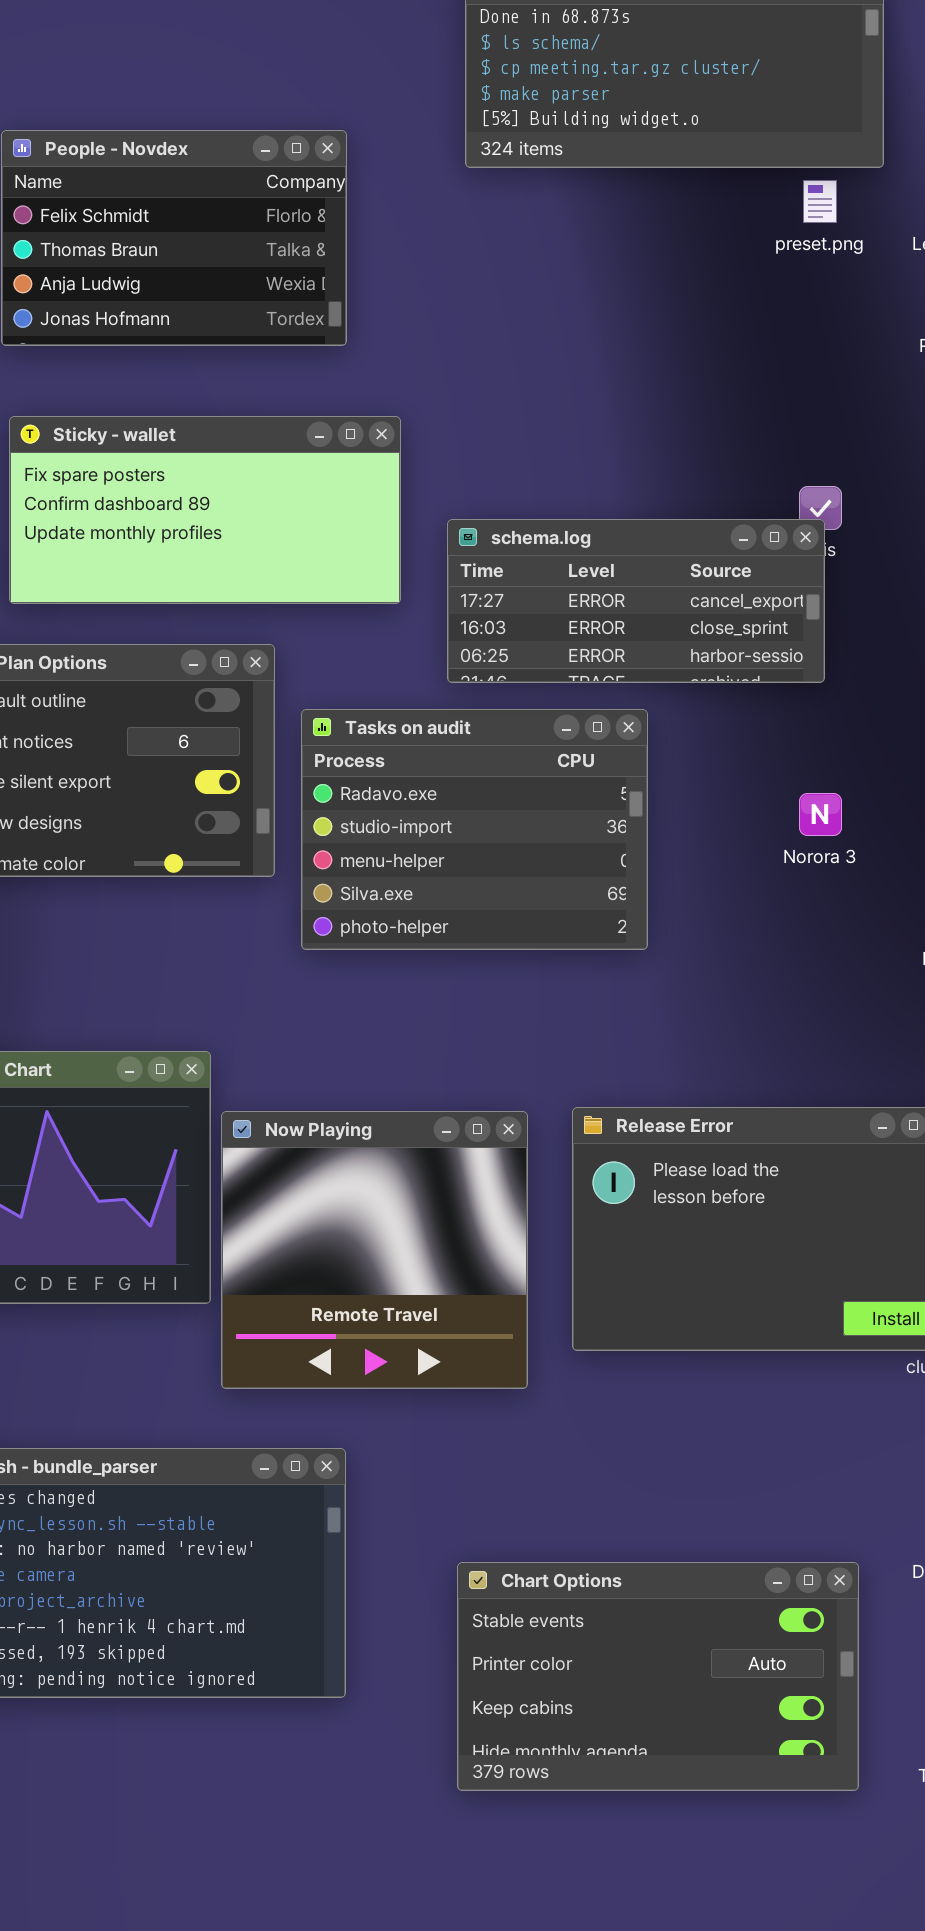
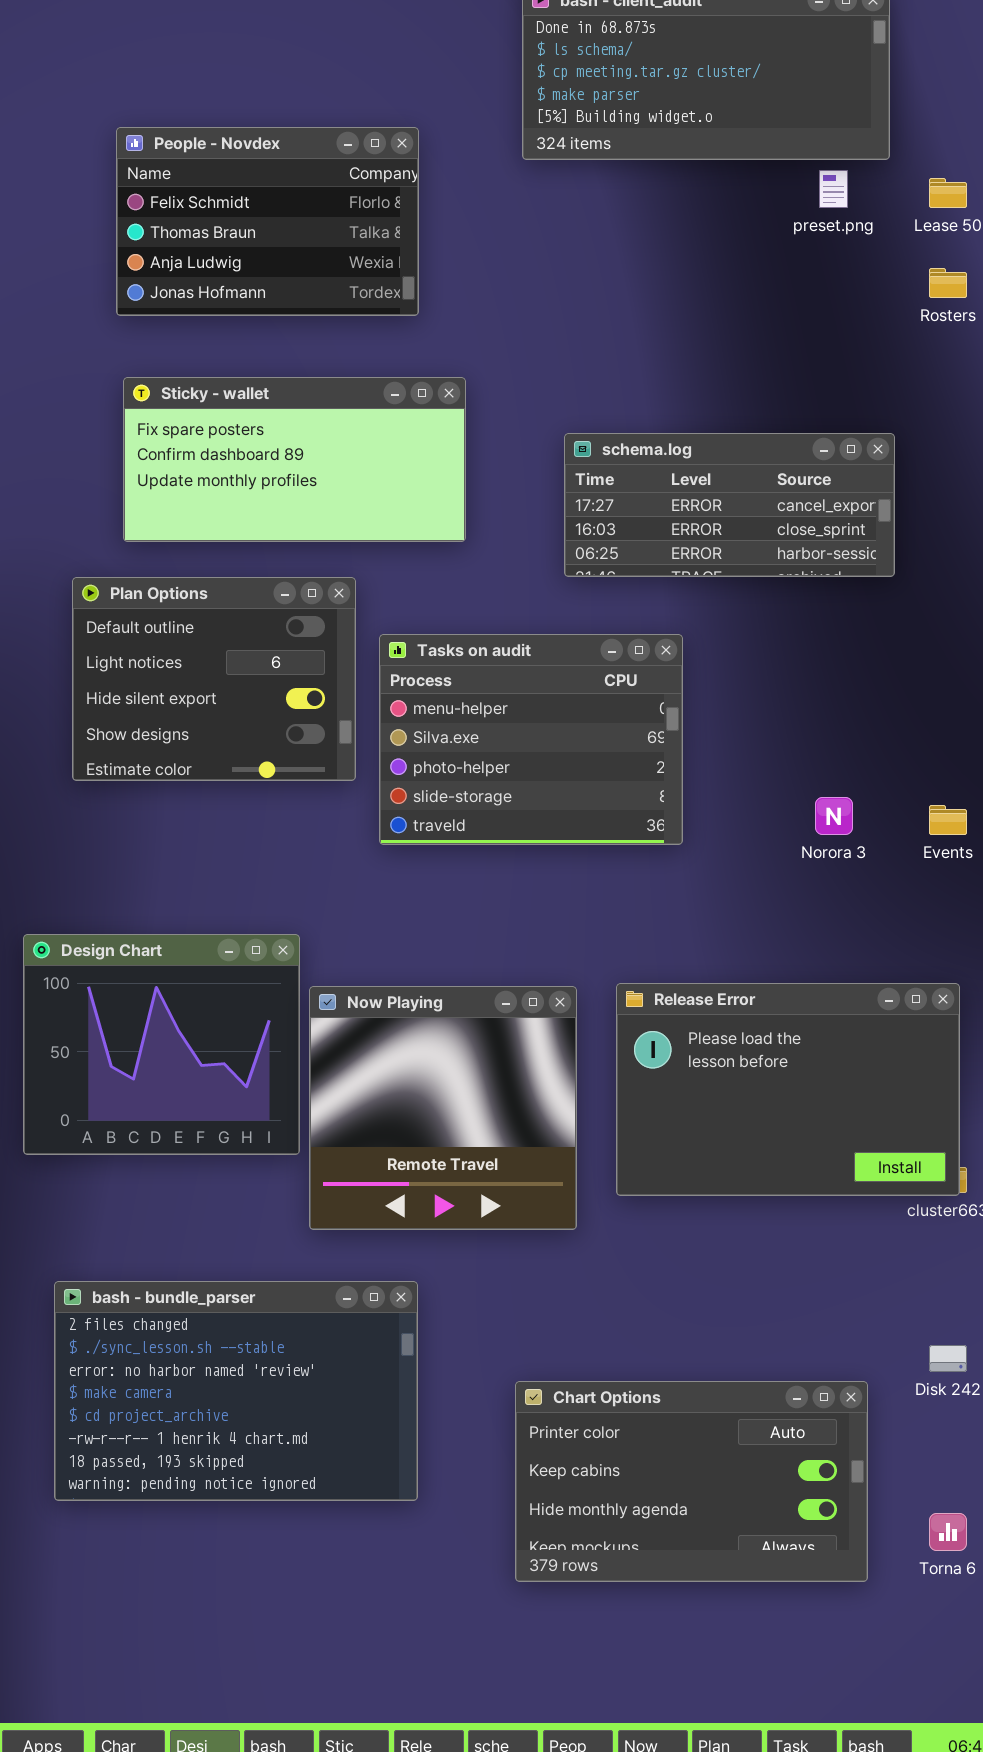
schema.log: [447,519,825,683] -> [564,433,895,577], moved
Tasks on audit: [301,709,648,950] -> [379,634,683,845], scrolled down 2 rows
Norora 3: [799,793,842,836] -> [815,797,853,835], moved
Chart Options: [457,1562,859,1791] -> [515,1381,868,1582], scrolled down 1 row

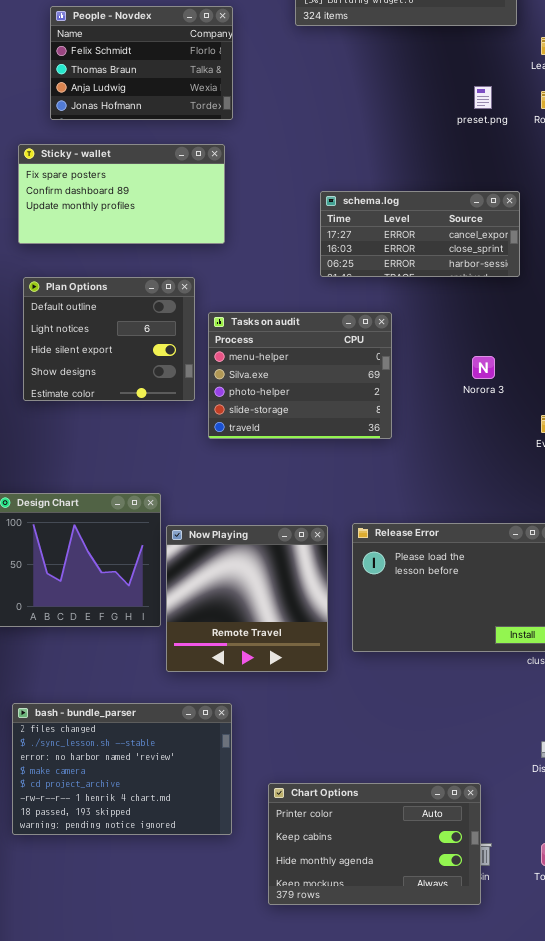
preset.png: [819,170,848,208] -> [474,86,492,109], moved
Sticky - wallet: [123,377,466,542] -> [18,144,225,244], moved
Norora 3: [815,797,853,835] -> [472,356,495,379], moved
Chart Options: [515,1381,868,1582] -> [268,783,481,905], moved

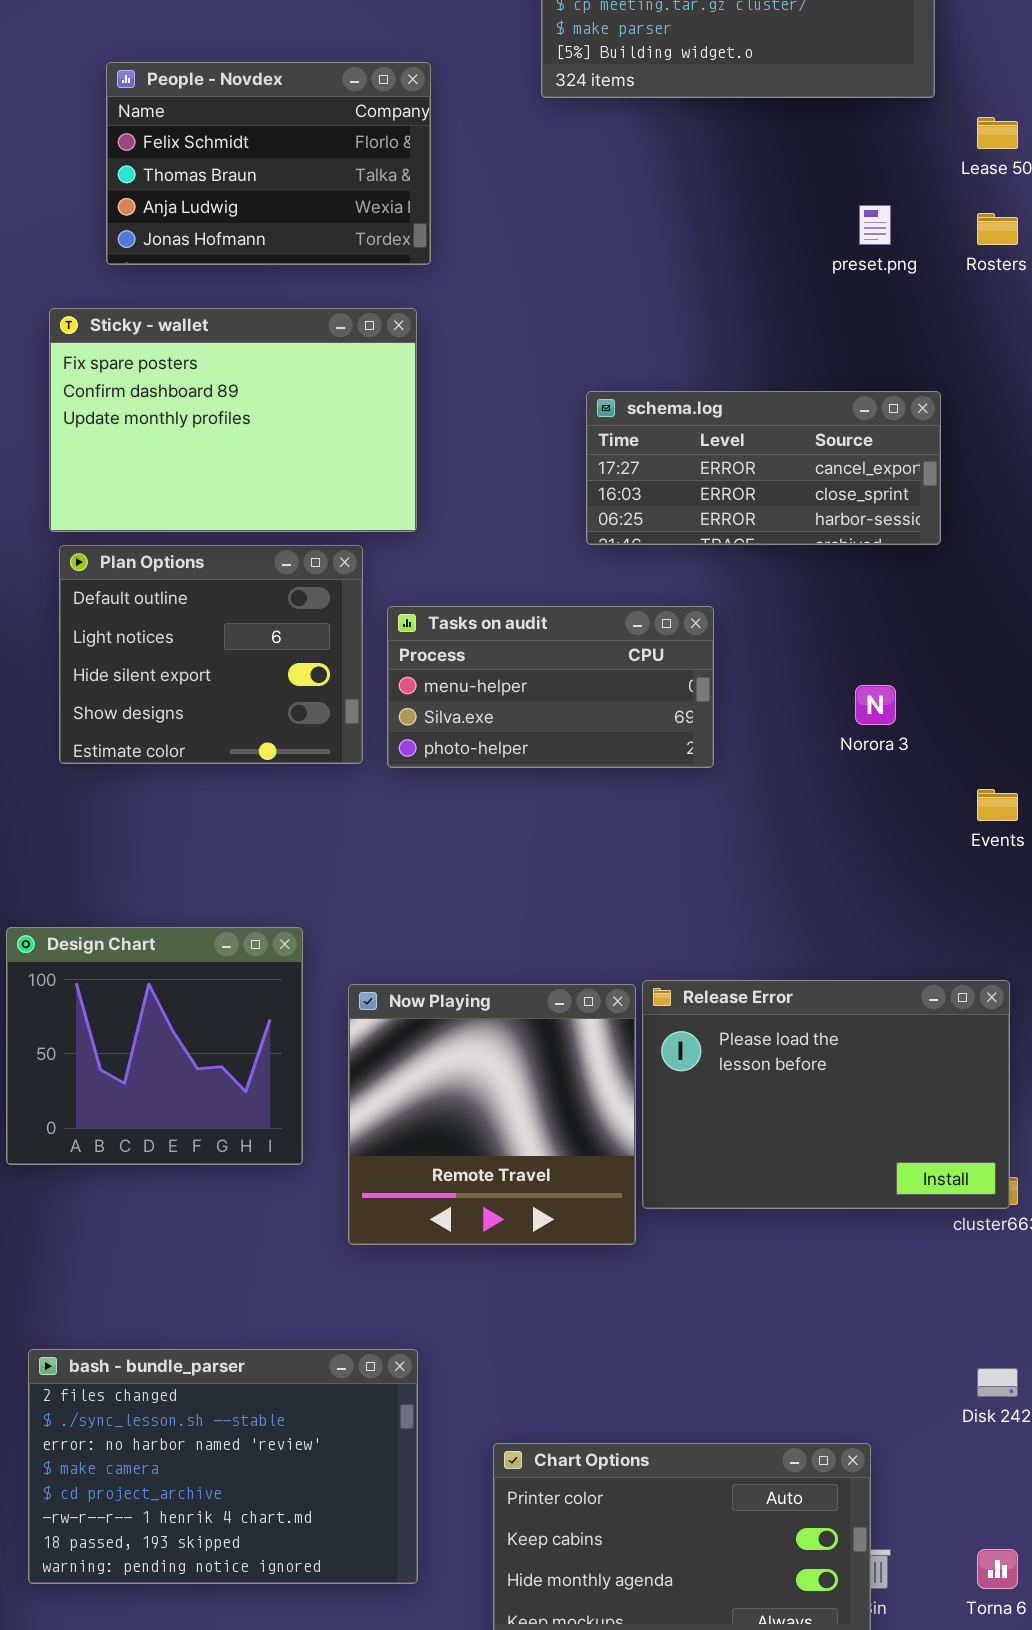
Sticky - wallet: [18,144,225,244] -> [49,308,417,532], resized
Tasks on audit: [208,312,392,439] -> [387,606,714,768], resized
Now Playing: [166,525,328,672] -> [348,984,636,1245], moved
bash - bundle_parser: [12,703,232,835] -> [28,1349,418,1584], moved

